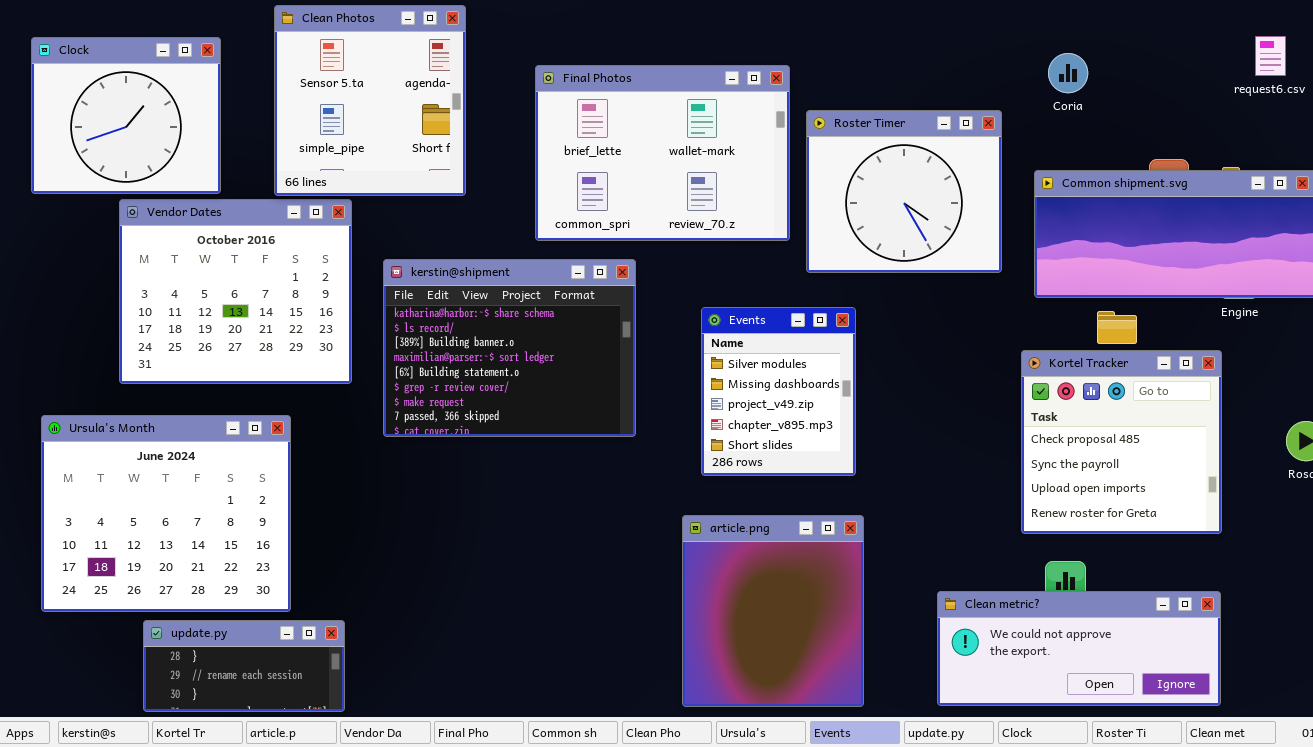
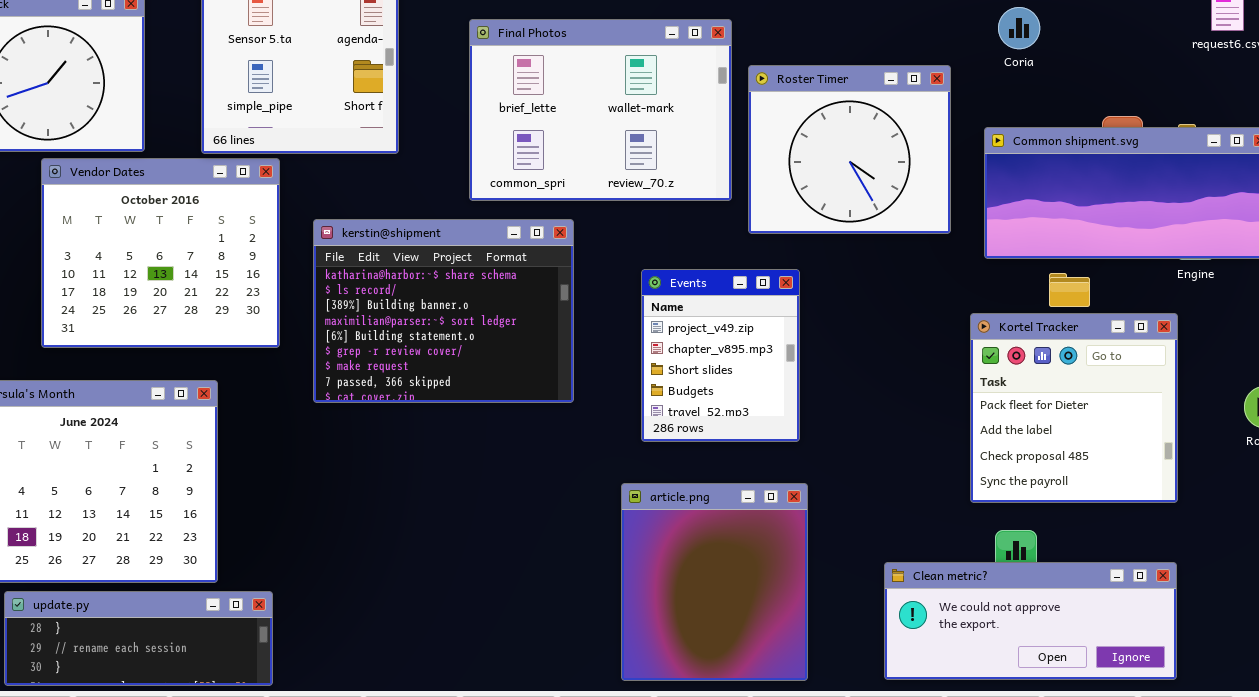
Events: [701,307,856,476] -> [641,269,800,442], scrolled down 2 rows
Kortel Tracker: [1021,350,1222,534] -> [970,313,1178,503], scrolled up 2 rows
update.py: [143,620,345,712] -> [4,591,273,686], resized

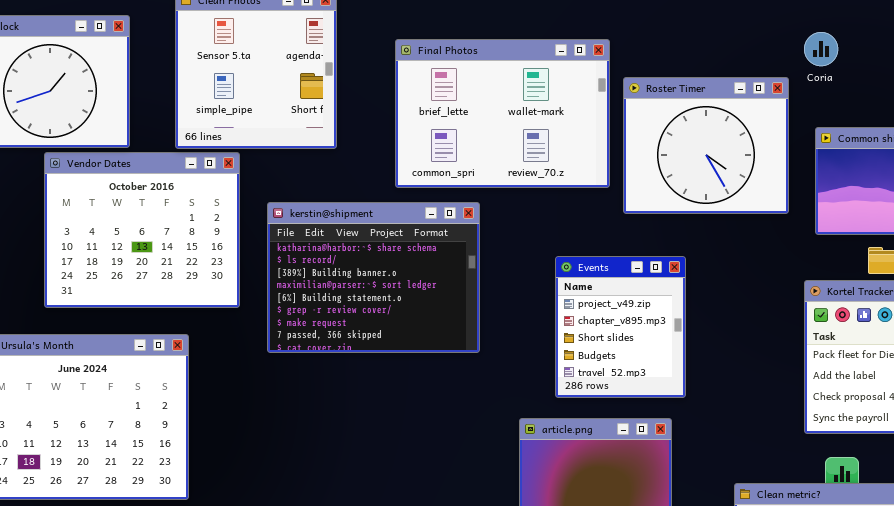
Coria: [998,7,1040,49] -> [804,32,838,66], moved
Events: [641,269,800,442] -> [555,256,686,398], moved

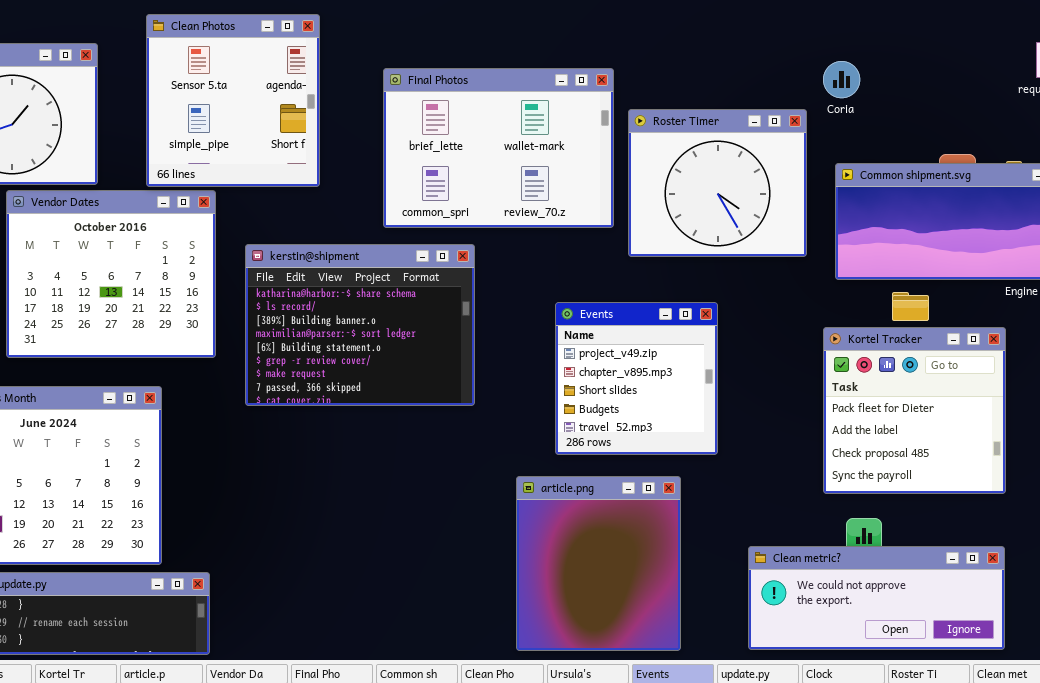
Events: [555,256,686,398] -> [555,302,718,455], resized

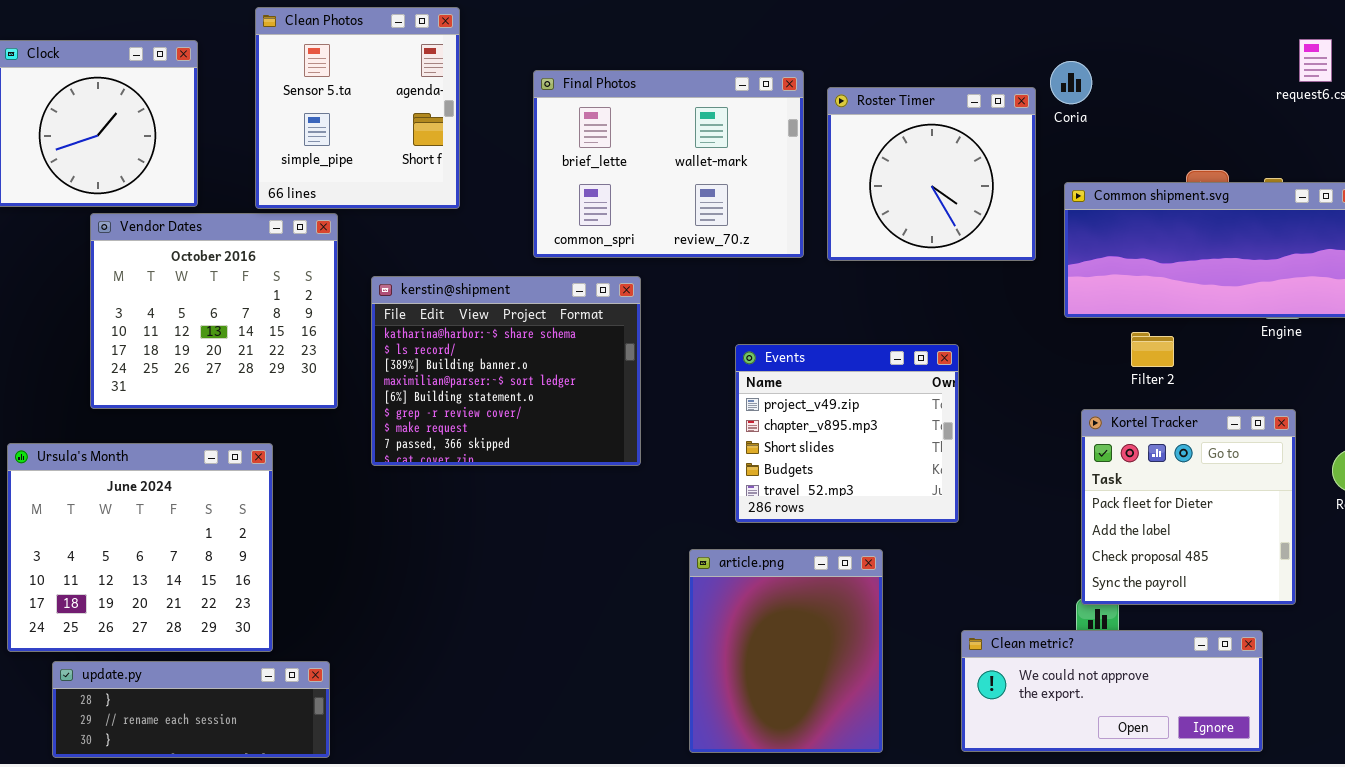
Roster Timer: [628,109,807,257] -> [827,87,1036,261], moved
Events: [555,302,718,455] -> [735,344,959,523], resized
Kortel Tracker: [823,327,1006,494] -> [1081,409,1296,605], moved

